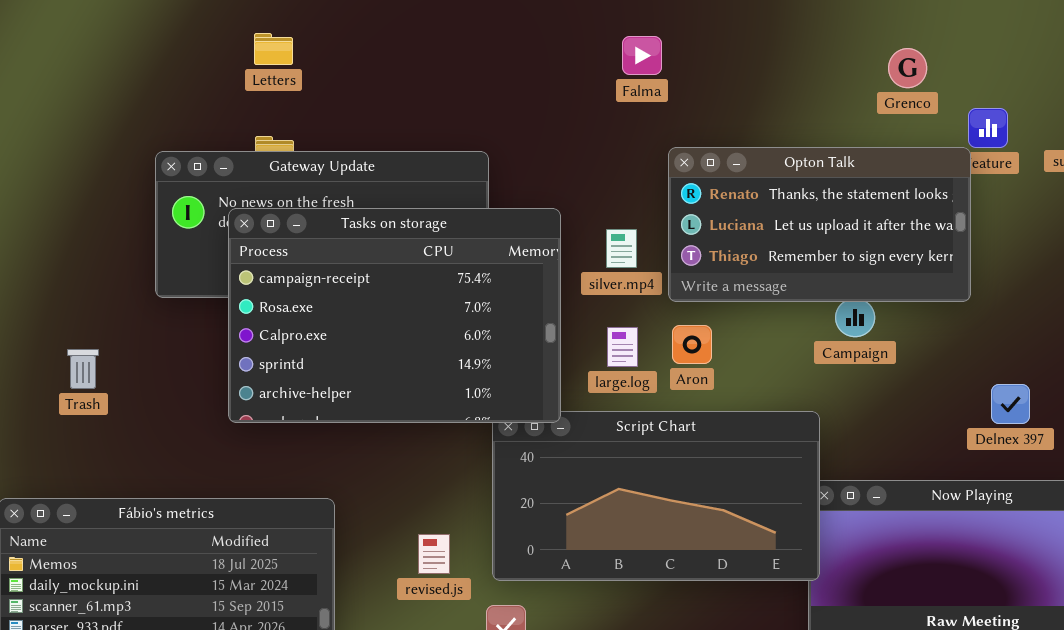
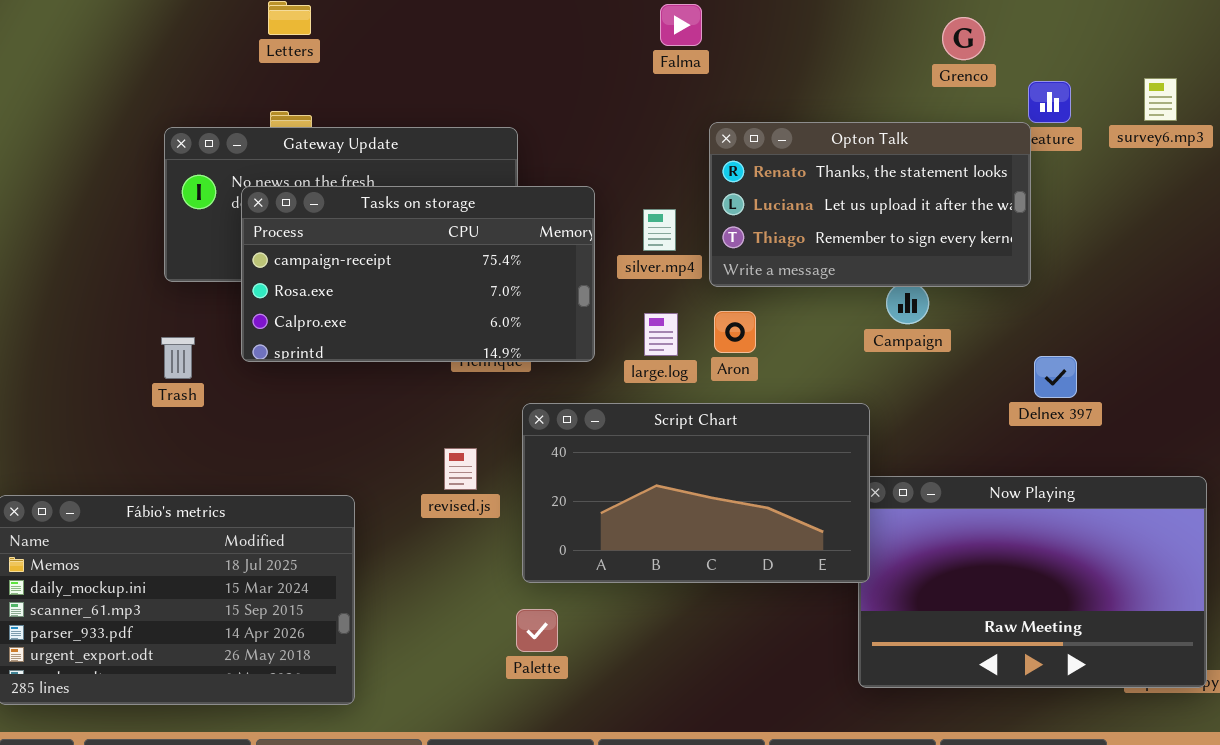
Tasks on storage: [228,208,561,423] -> [241,186,595,362], resized
Trash: [67,349,99,389] -> [161,337,195,379], moved
Delnex 397: [991,384,1030,424] -> [1034,356,1077,398], moved
revised.js: [418,534,450,574] -> [444,448,477,490], moved

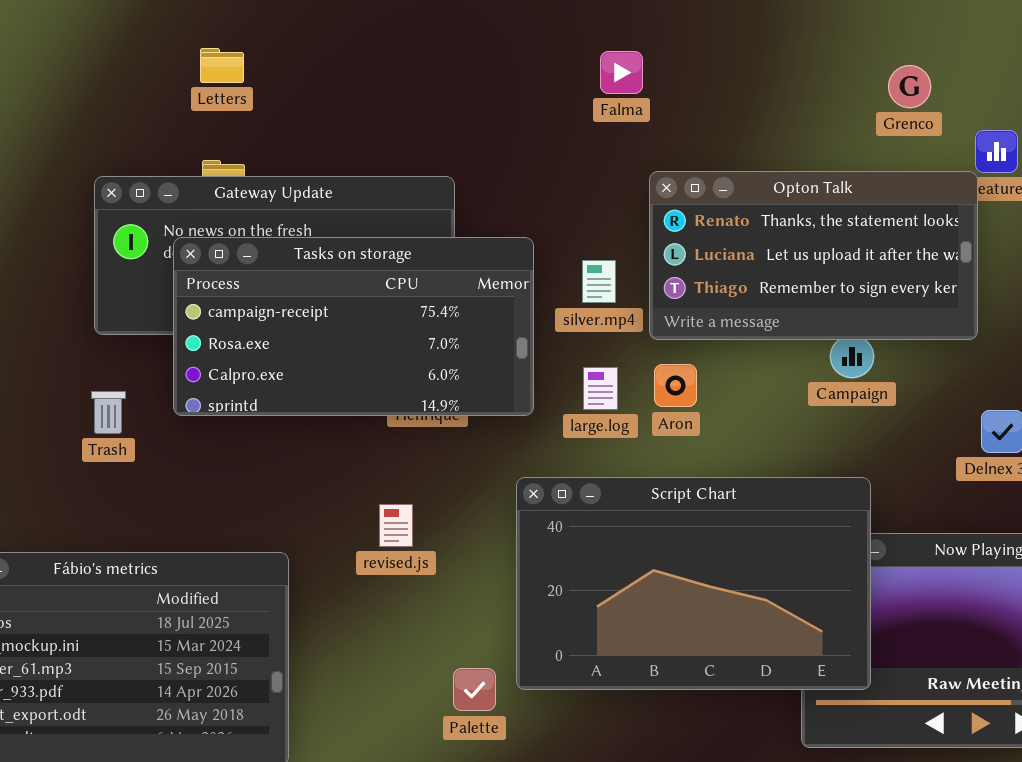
Script Chart: [522,403,870,583] -> [516,477,871,690], moved, resized

